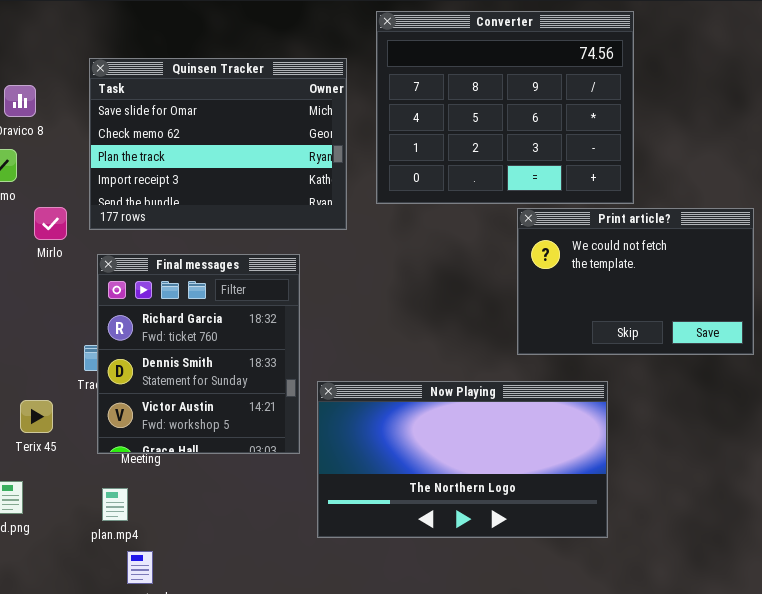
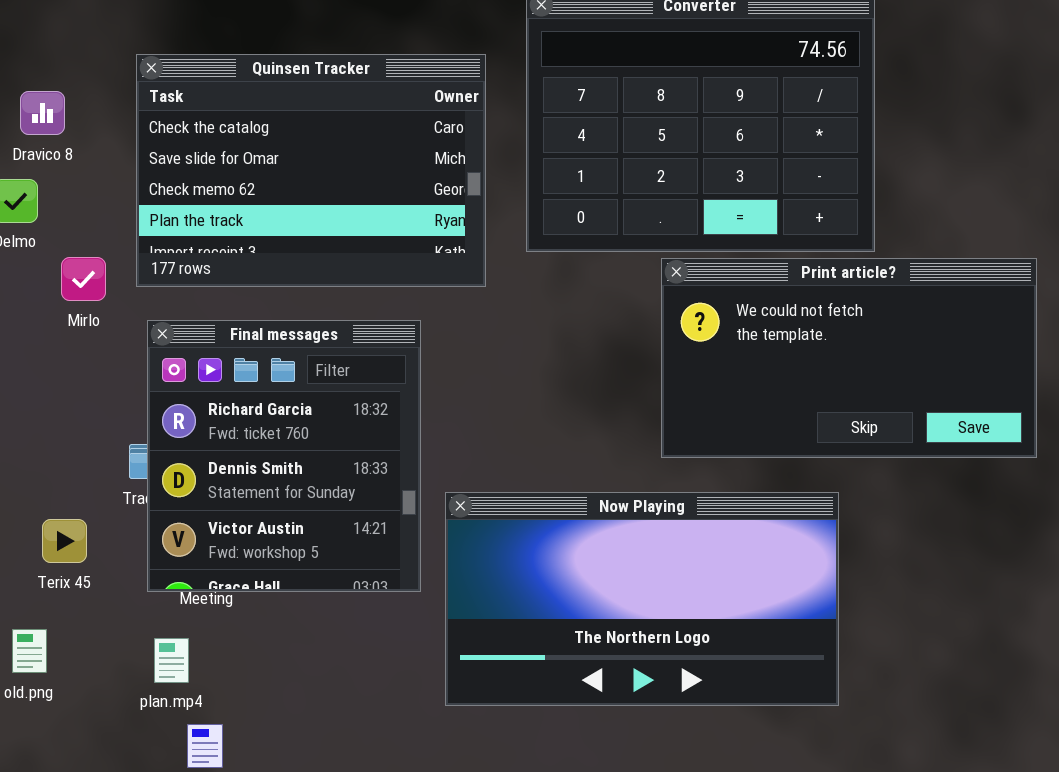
Quinsen Tracker: [89,58,347,230] -> [136,54,486,287], scrolled up 1 row
Print article?: [517,208,754,355] -> [661,258,1037,458], resized

